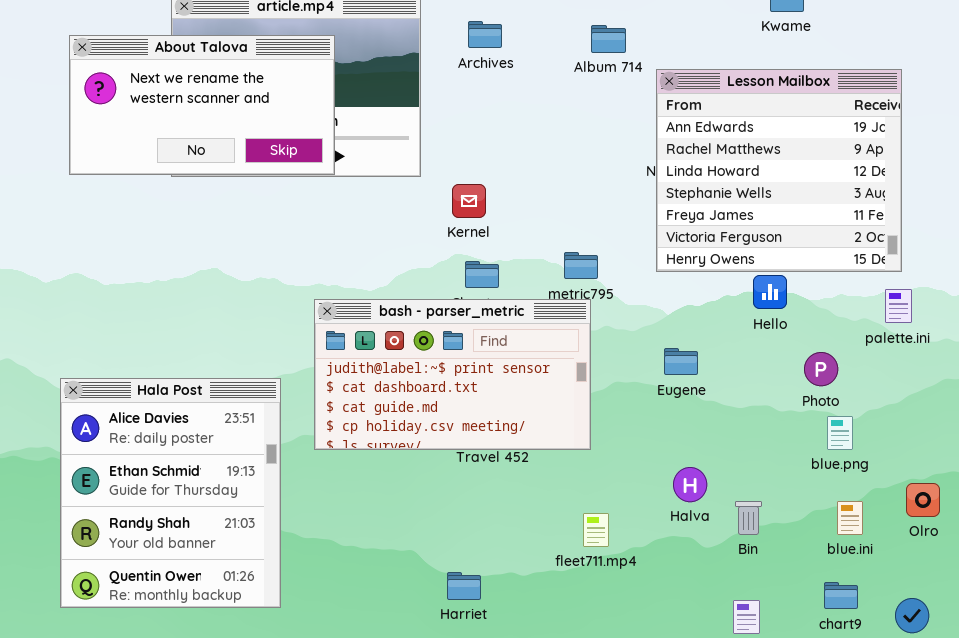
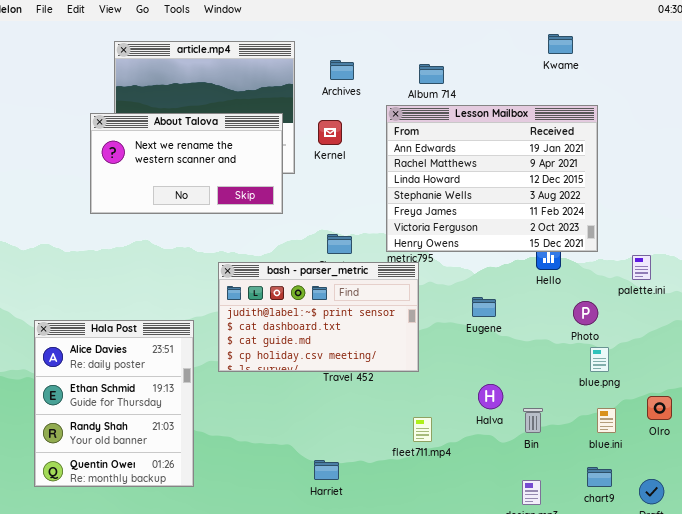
About Talova: [69,35,335,175] -> [90,113,283,214], moved
Lesson Mailbox: [656,69,902,272] -> [386,105,598,252], moved, resized
Kernel: [452,184,486,218] -> [318,120,342,145], moved

